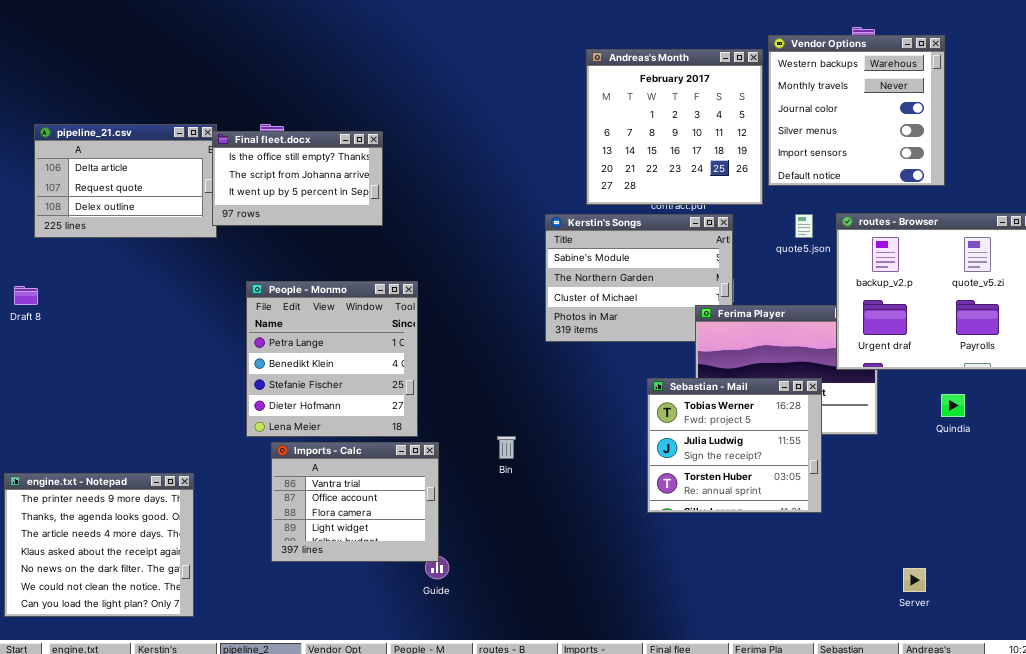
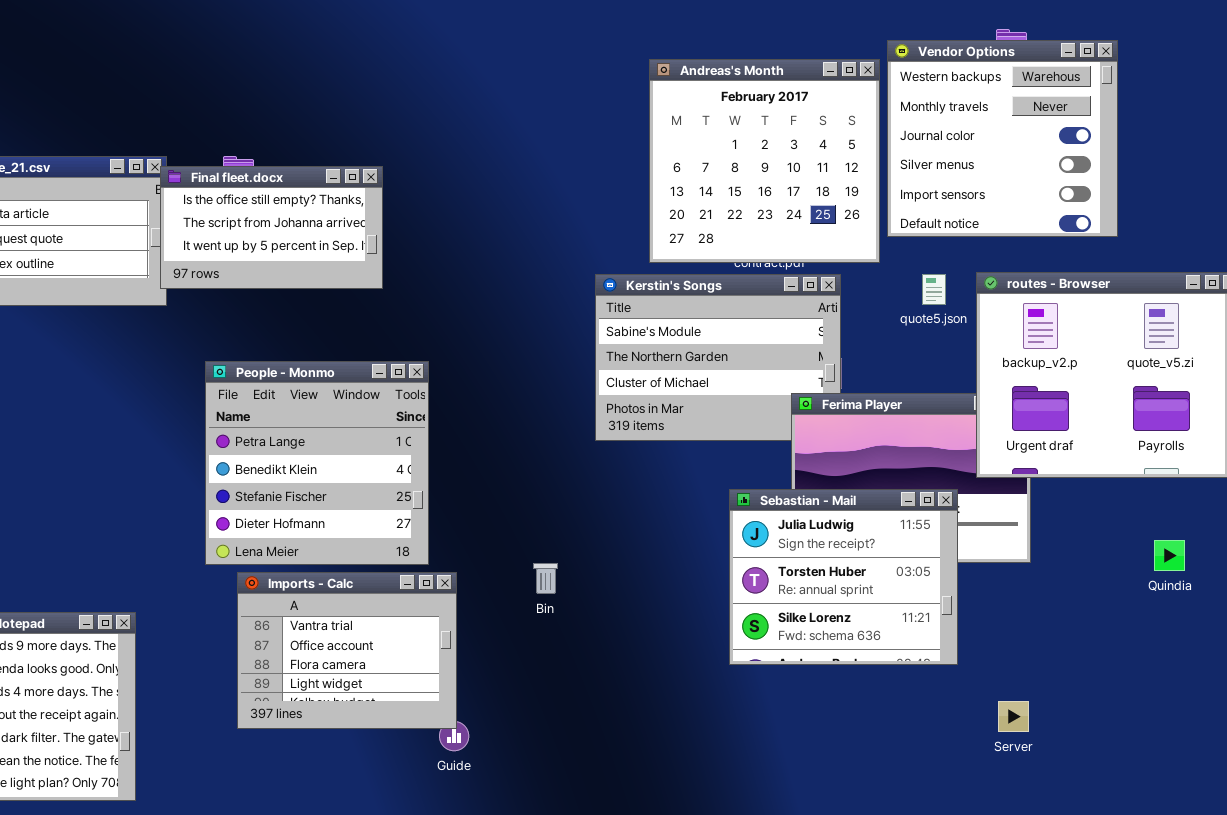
Sebastian - Mail: [647,378,822,513] -> [729,489,958,665], scrolled down 1 row
Quindia: [941,394,965,417] -> [1154,540,1185,571], moved
Server: [903,568,926,592] -> [998,701,1029,732], moved

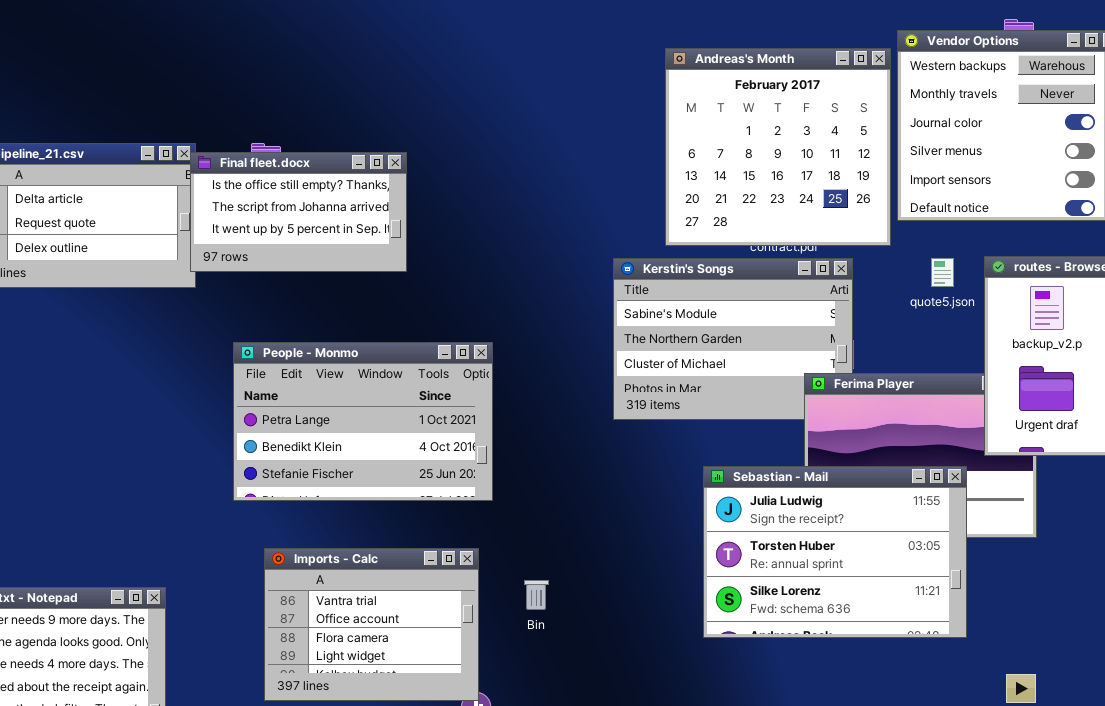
People - Monmo: [205,361,429,565] -> [233,342,493,501], resized
Sebastian - Mail: [729,489,958,665] -> [703,466,967,638], resized
Bin: [533,563,558,594] -> [524,580,549,610], moved

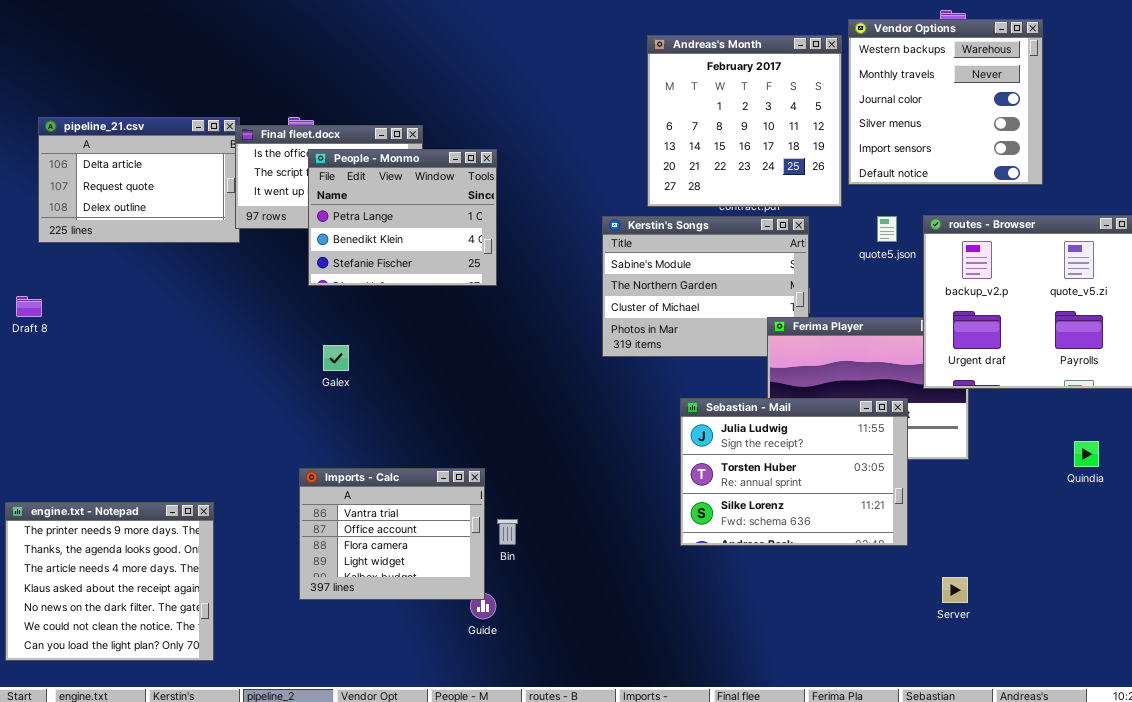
People - Monmo: [233,342,493,501] -> [308,149,497,286], moved, resized
Bin: [524,580,549,610] -> [497,519,518,545], moved

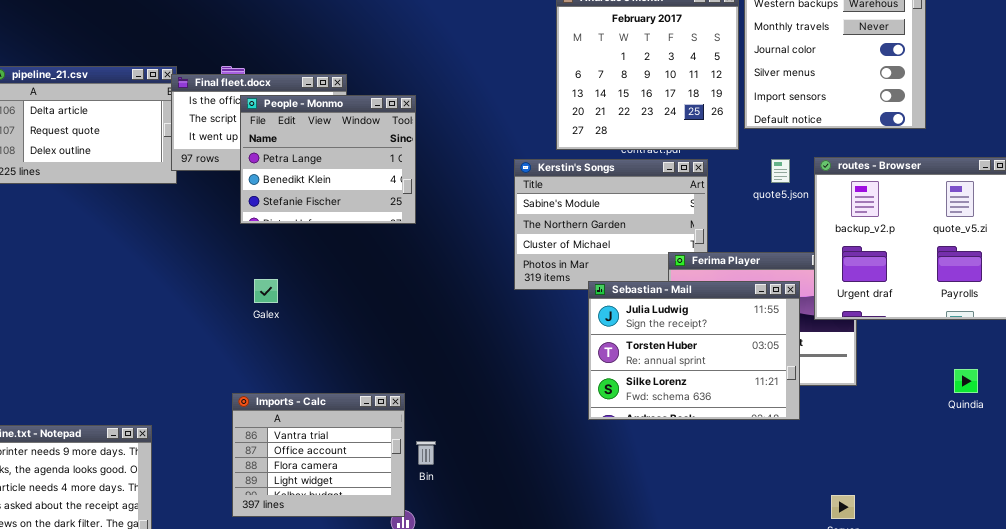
Sebastian - Mail: [680,398,908,546] -> [588,281,800,420], moved

